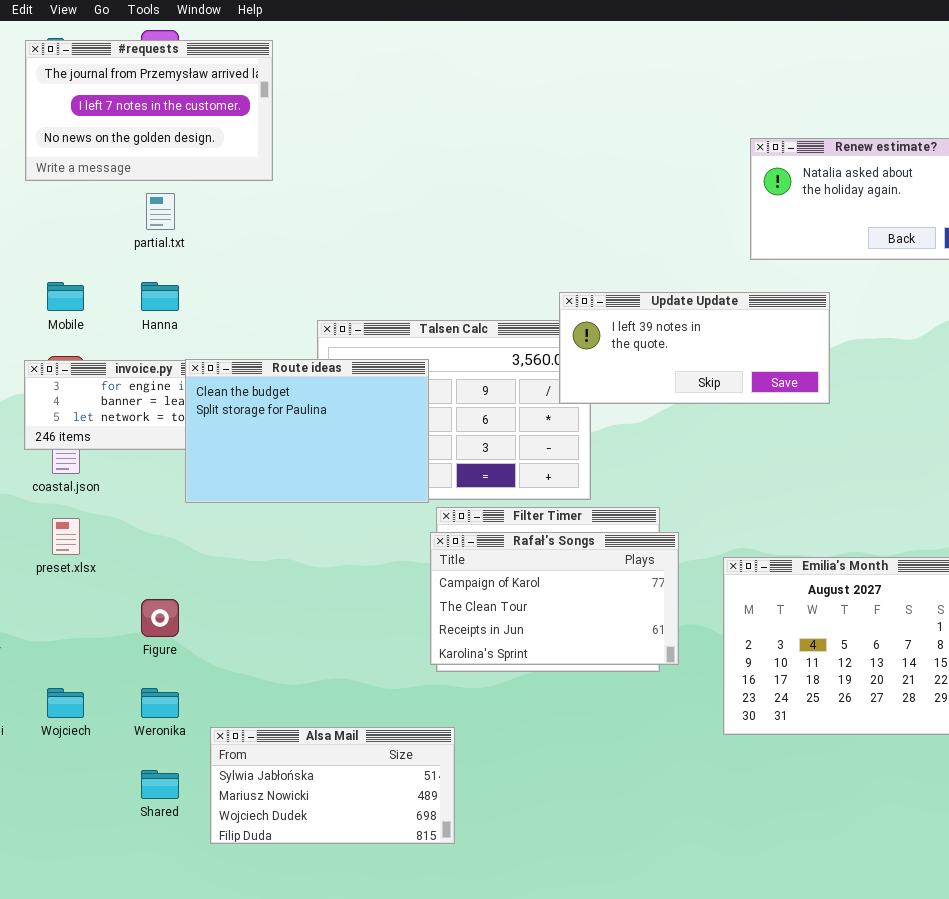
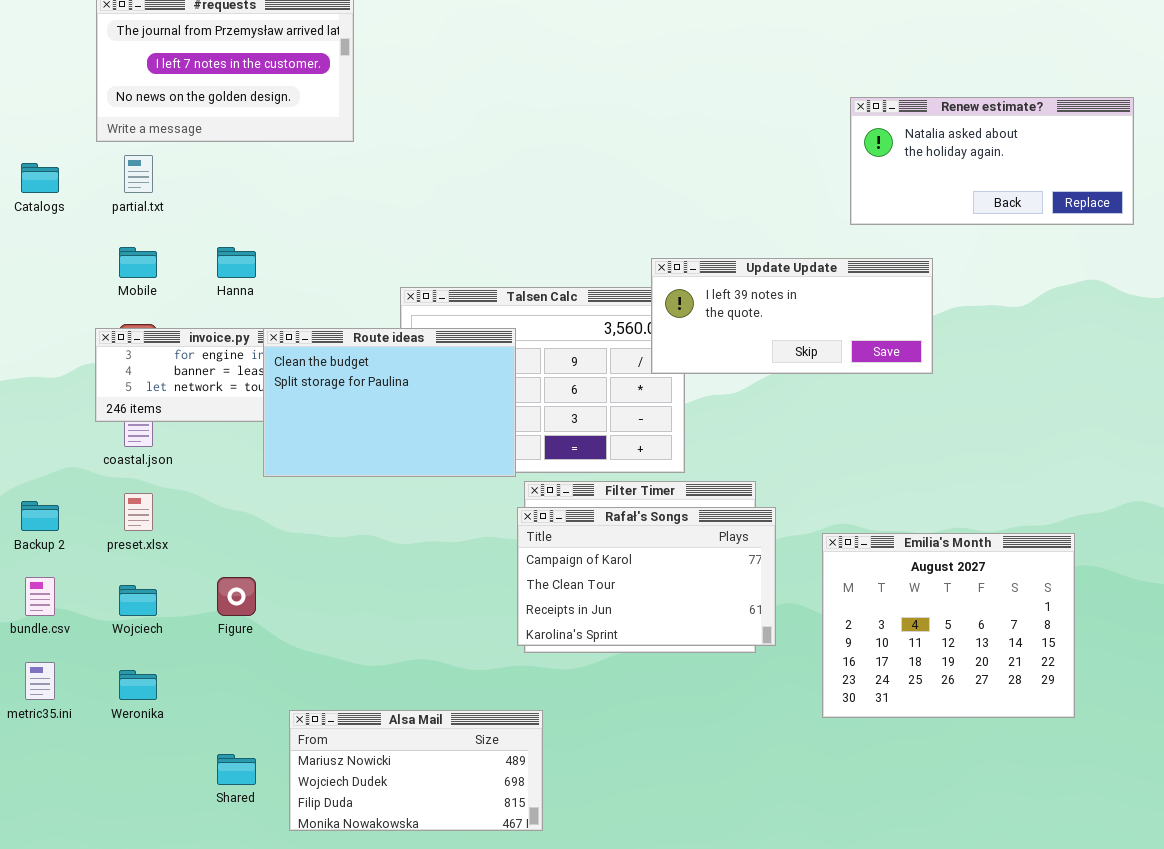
partial.txt: [146,193,175,230] -> [124,155,153,193], moved
Wojciech: [47,688,84,718] -> [119,585,157,616], moved
Weronika: [141,688,179,718] -> [119,670,157,700], moved
Alsa Mail: [210,727,455,844] -> [289,710,543,831], scrolled down 1 row

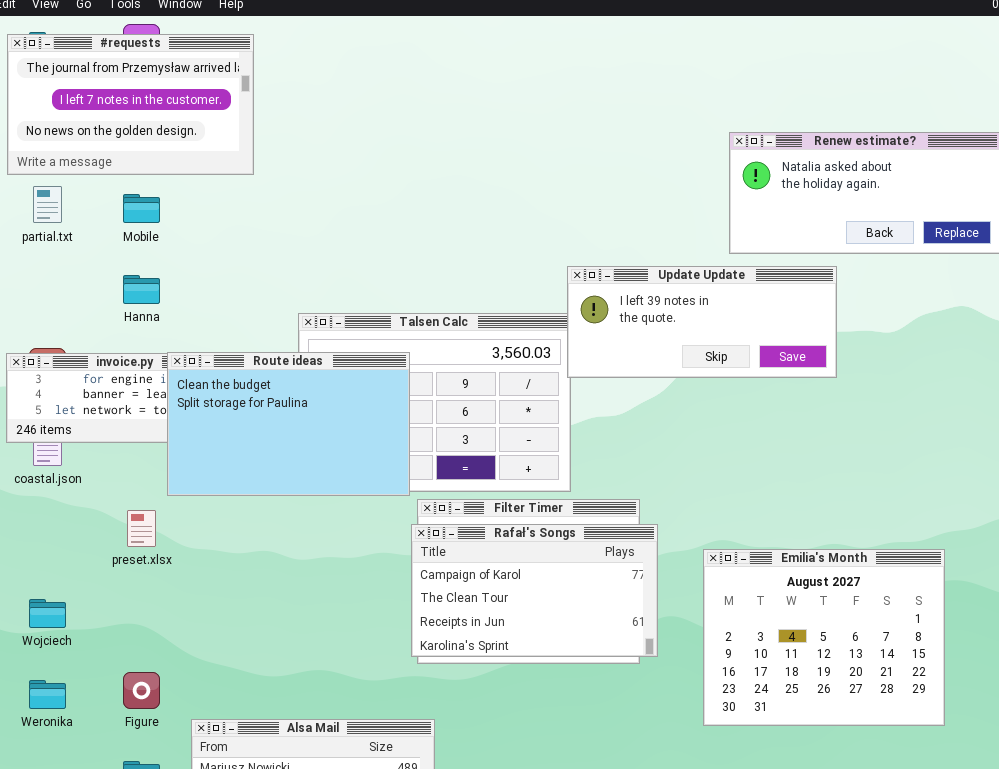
Mobile: [119,247,157,278] -> [123,194,160,223], moved
Update Update: [651,258,933,374] -> [567,266,837,378], moved
preset.xlsx: [124,493,153,531] -> [127,510,156,547], moved
Figure: [217,577,256,616] -> [123,672,160,709], moved

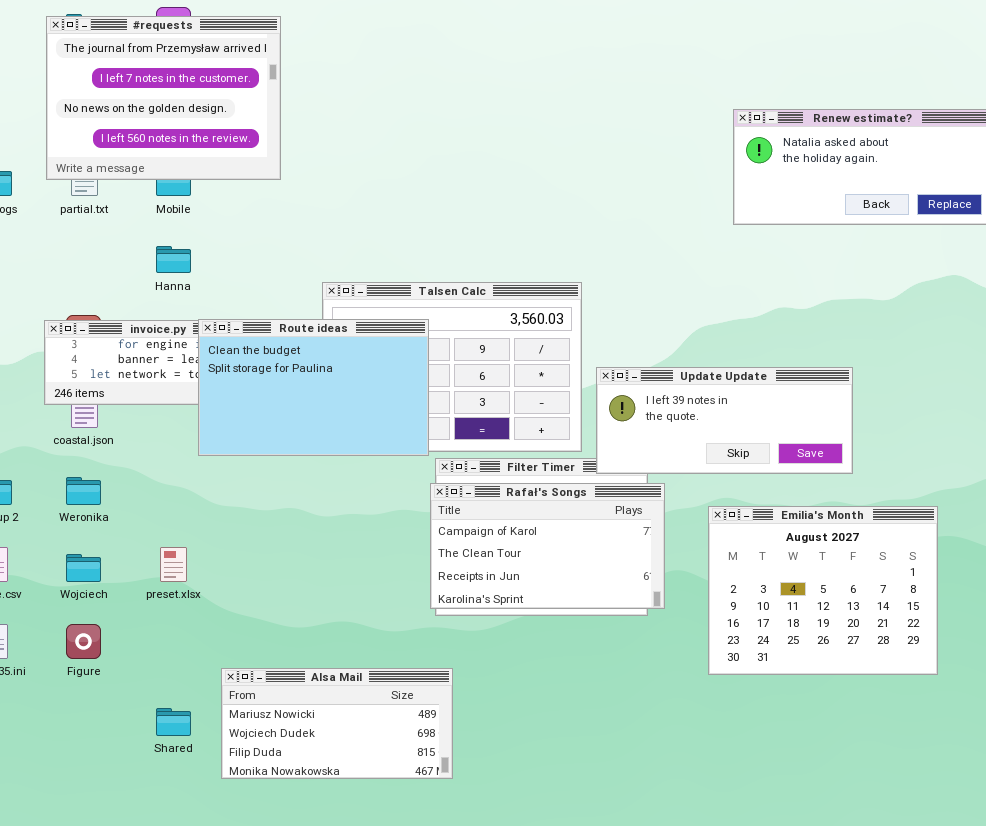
#requests: [7,34,254,175] -> [46,16,281,180], resized
Update Update: [567,266,837,378] -> [596,367,853,474], moved
preset.xlsx: [127,510,156,547] -> [160,547,187,582], moved
Figure: [123,672,160,709] -> [66,624,101,659], moved
Weronika: [29,680,66,709] -> [66,477,101,505], moved

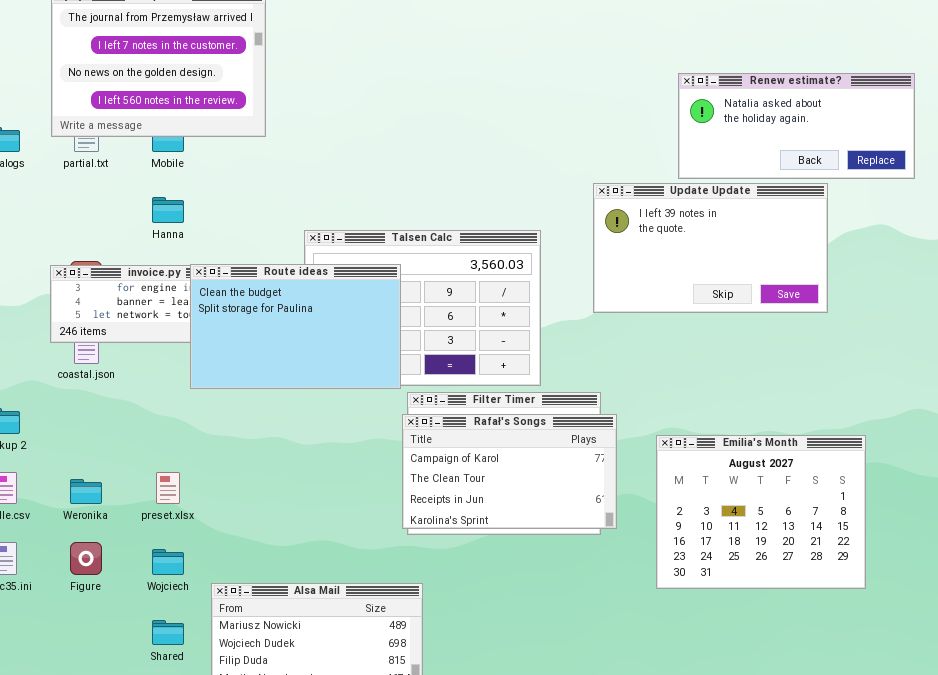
Update Update: [596,367,853,474] -> [593,183,828,313], moved, resized
Weronika: [66,477,101,505] -> [70,479,102,504], moved
Wojciech: [66,554,101,582] -> [152,549,184,575], moved

